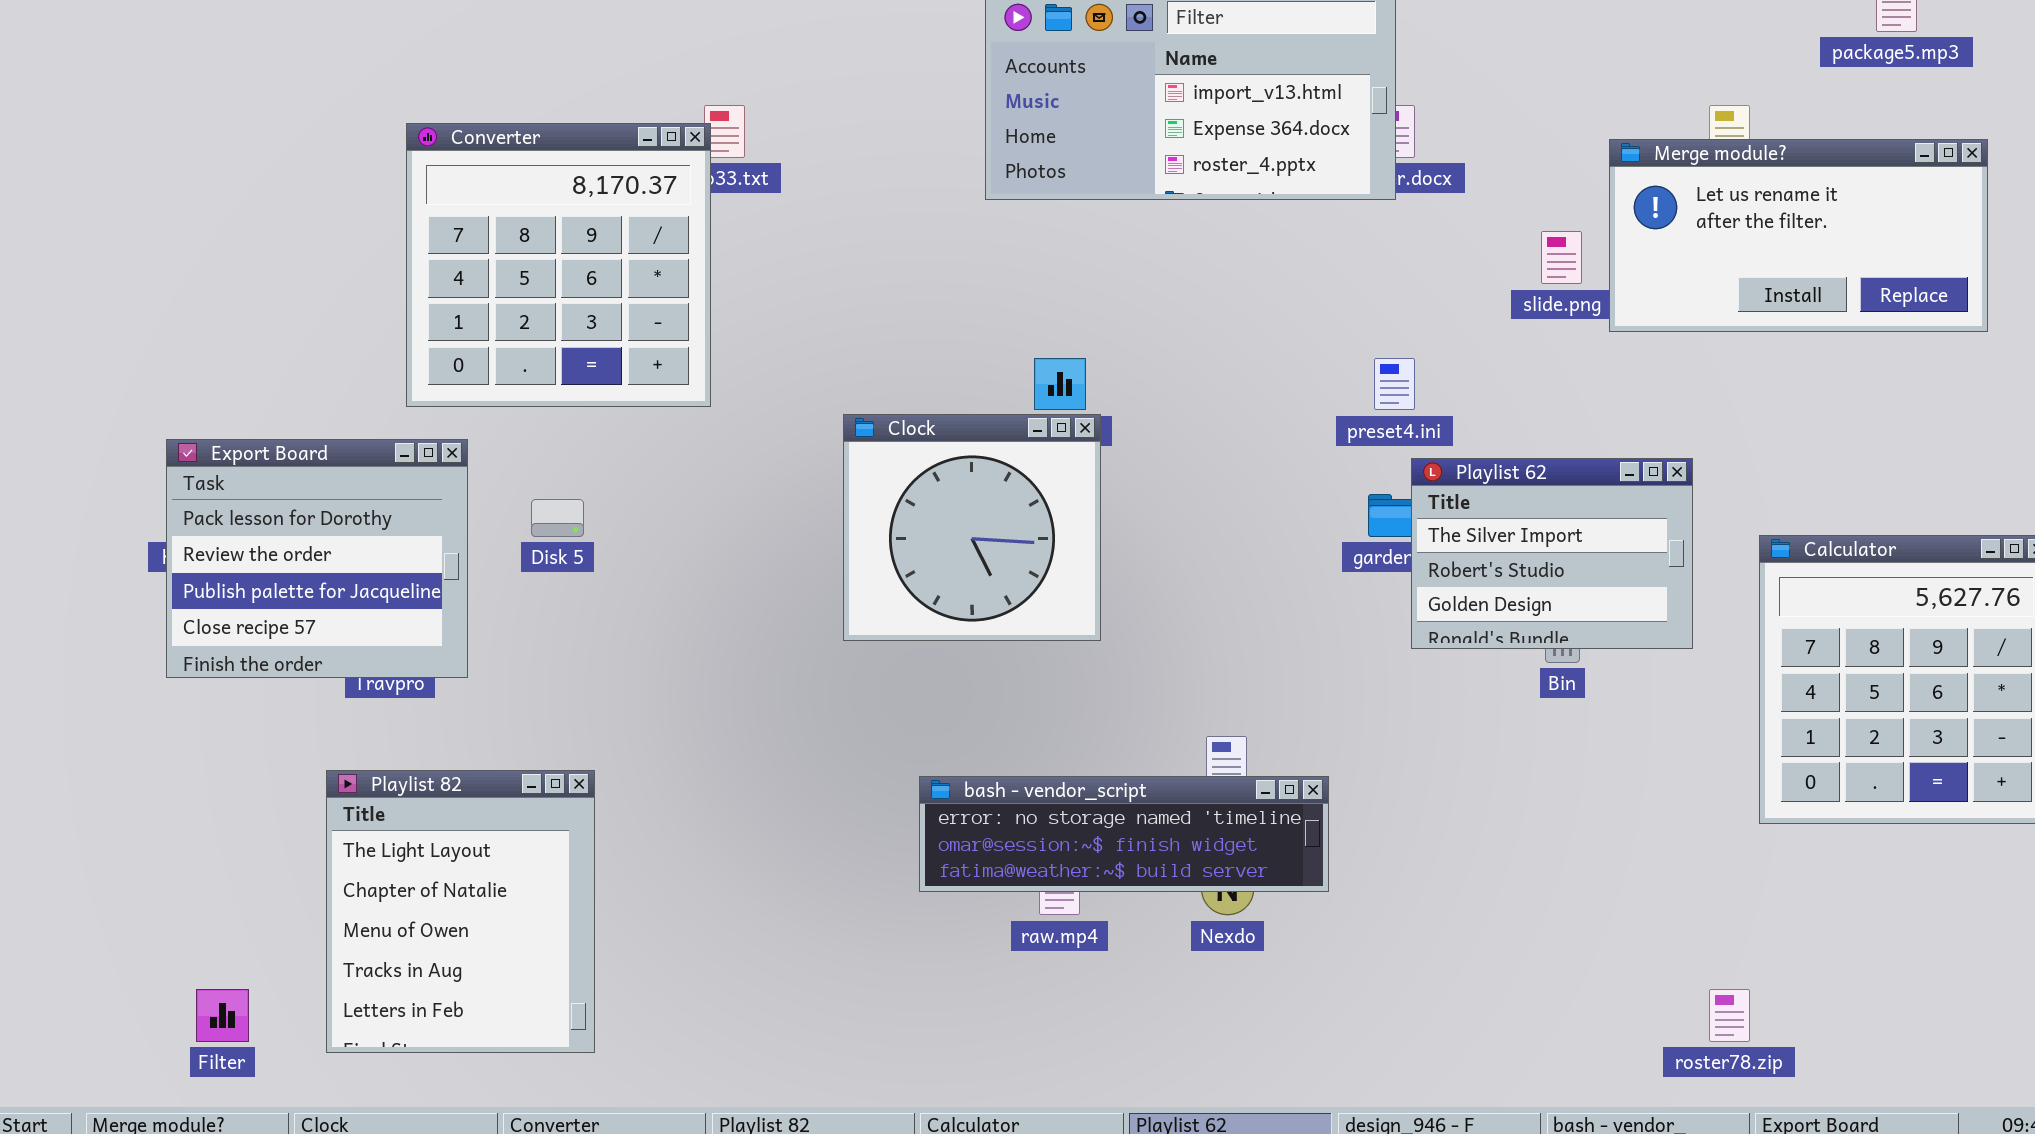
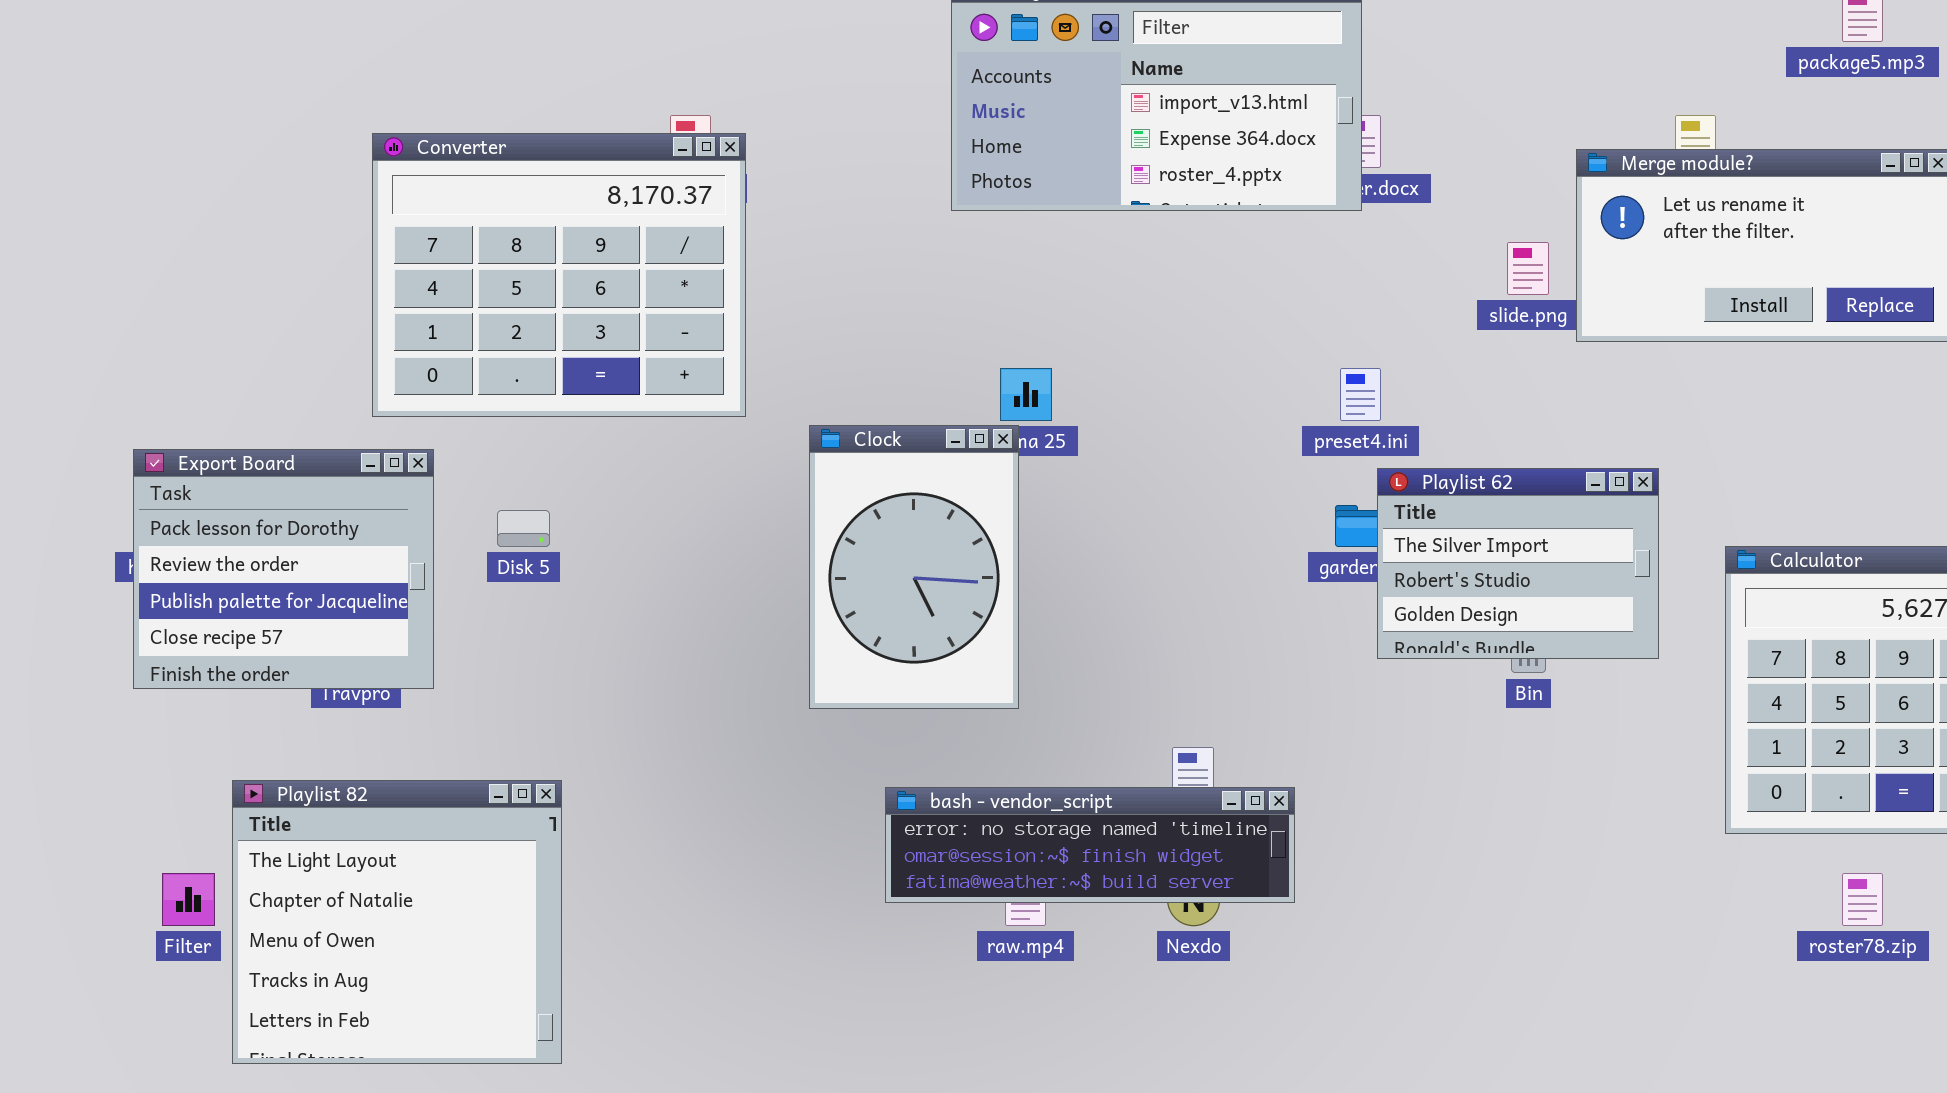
Converter: [406,123,711,407] -> [372,133,746,417], resized
Clock: [843,414,1101,641] -> [809,425,1019,709], resized
Playlist 82: [326,770,595,1053] -> [232,780,562,1064], resized
Filter: [196,989,249,1042] -> [162,873,215,926], moved
roster78.zip: [1709,989,1750,1042] -> [1842,873,1883,926], moved

